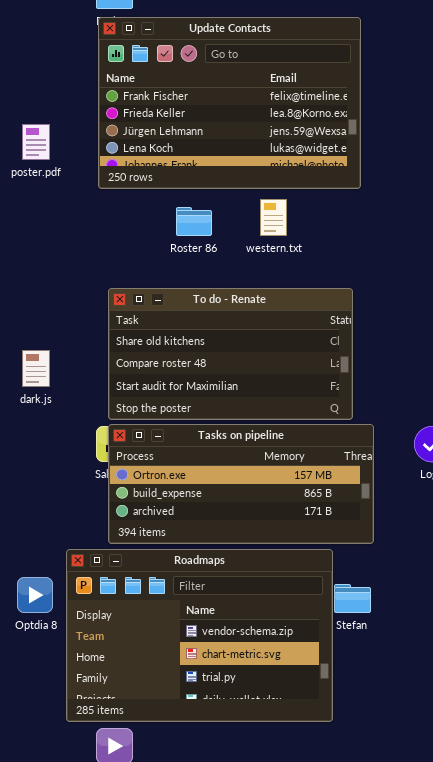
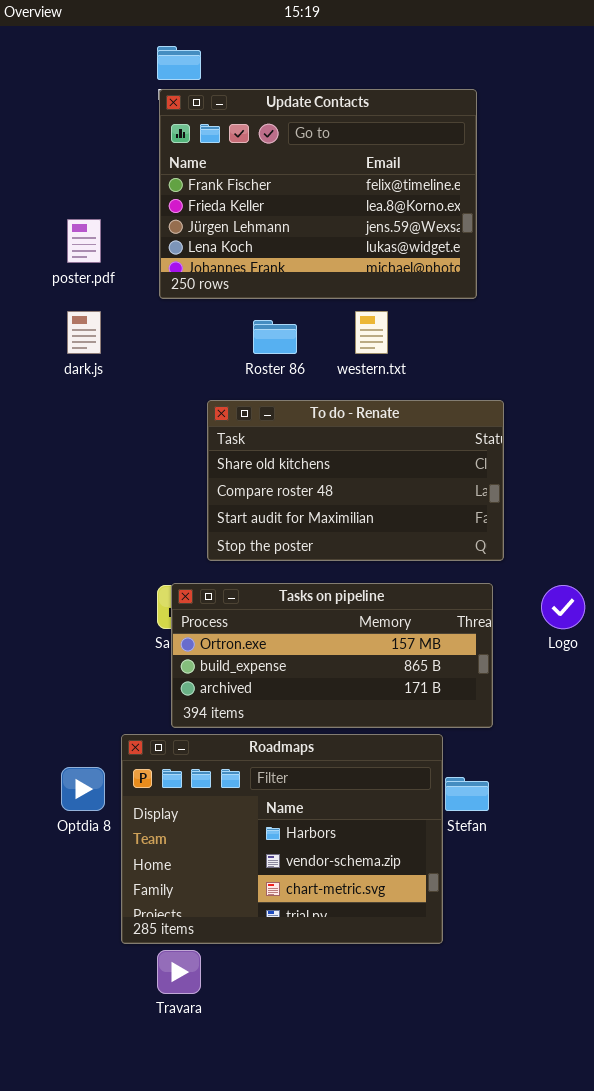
To do - Renate: [108,288,353,420] -> [207,400,504,561], moved
dark.js: [22,350,50,387] -> [67,311,101,354], moved
Roadmaps: [66,549,333,722] -> [121,734,443,944], scrolled up 1 row

